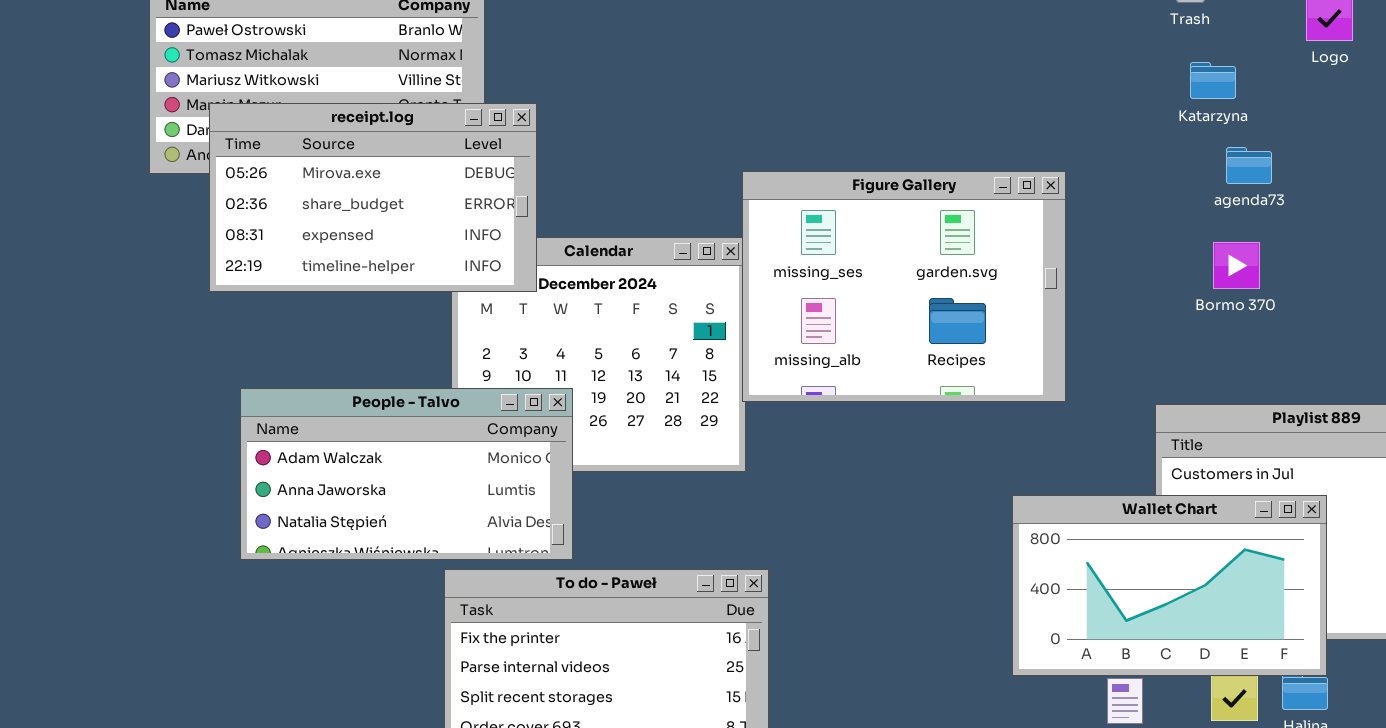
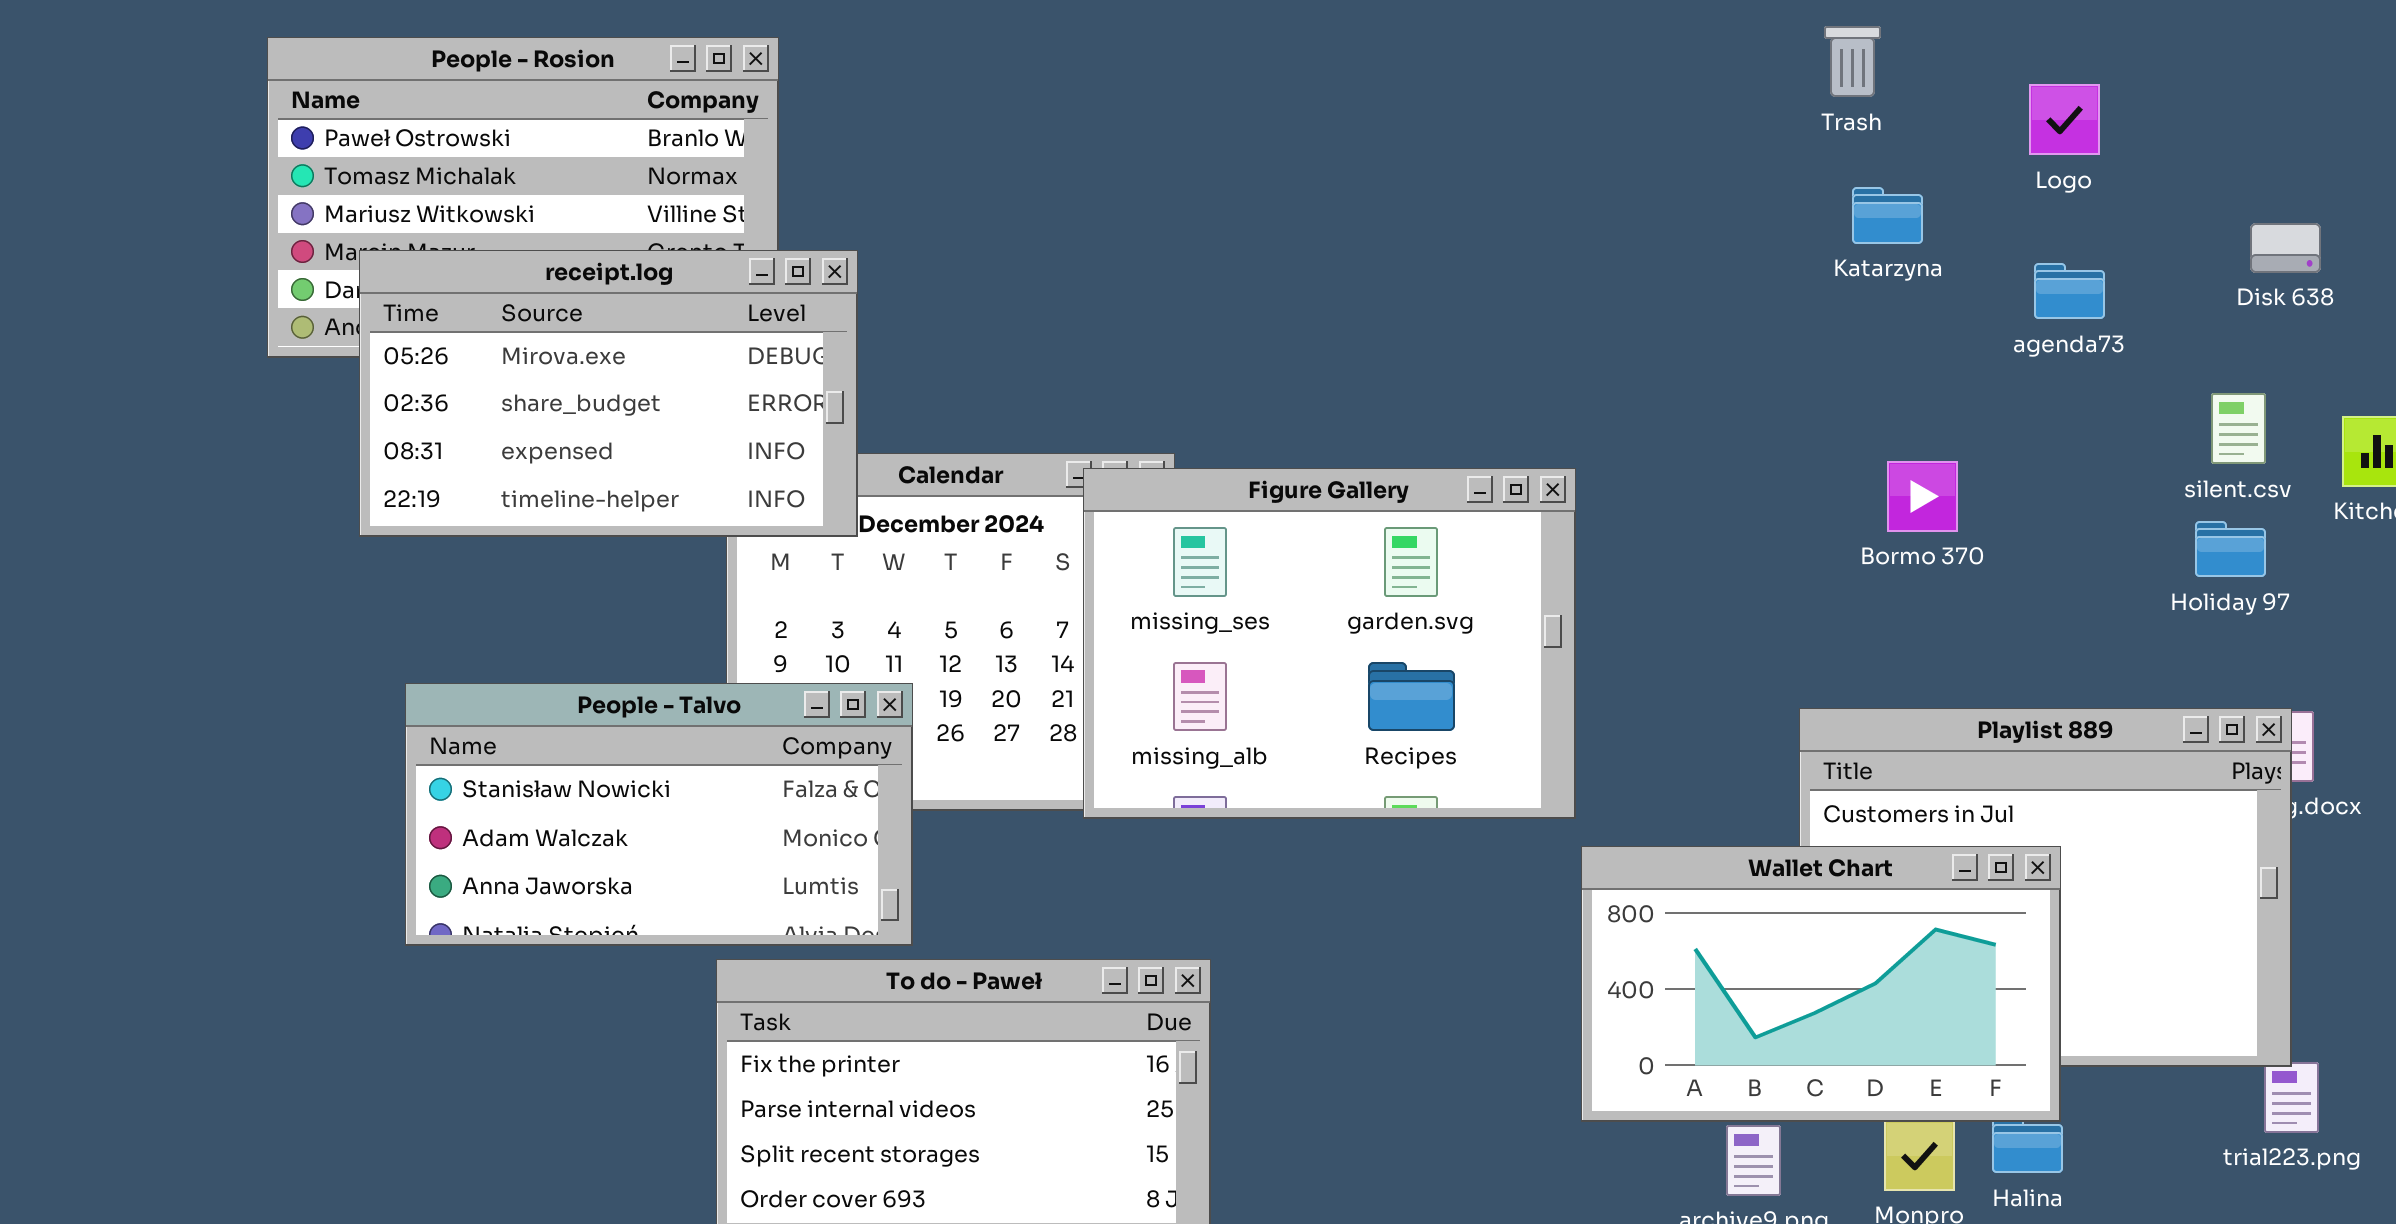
agenda73: [1226,147,1272,184] -> [2034,263,2105,319], moved
Figure Gallery: [742,171,1066,402] -> [1083,468,1576,819], moved
People - Talvo: [240,388,573,560] -> [405,683,913,946], scrolled up 1 row

